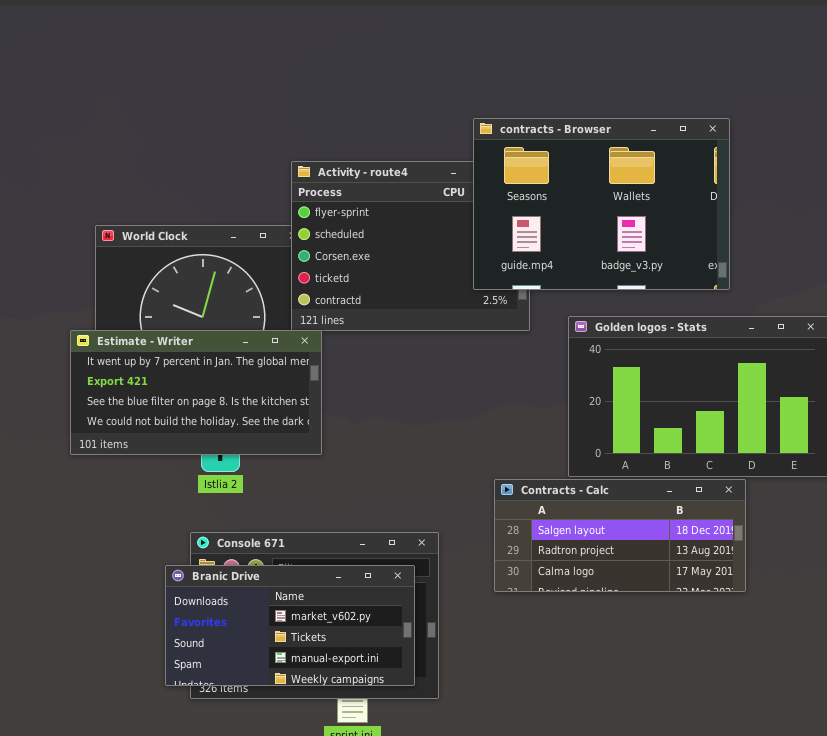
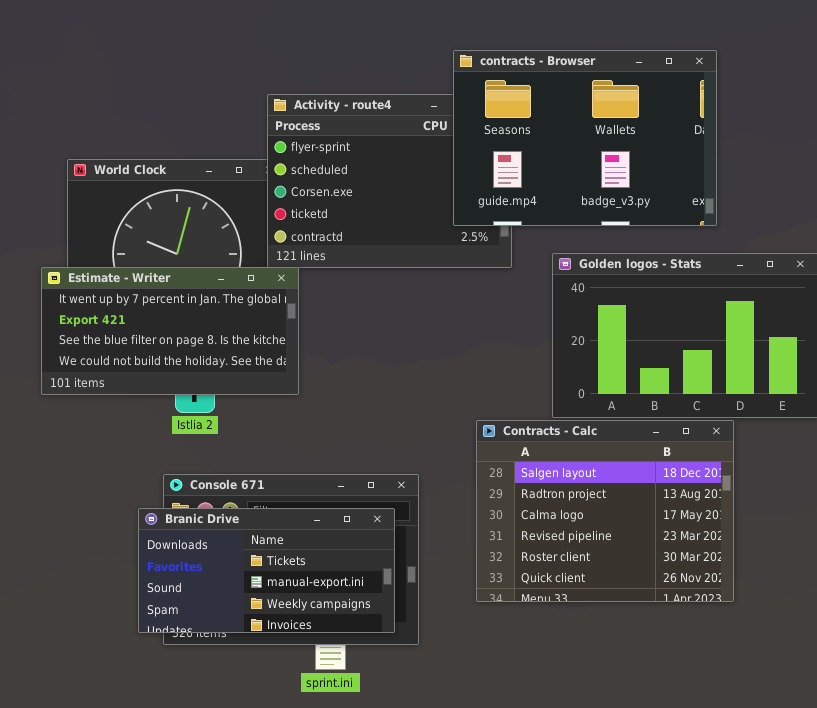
Contracts - Calc: [494,479,746,592] -> [476,420,734,602], resized
Branic Drive: [165,565,415,686] -> [138,508,395,633], scrolled down 1 row

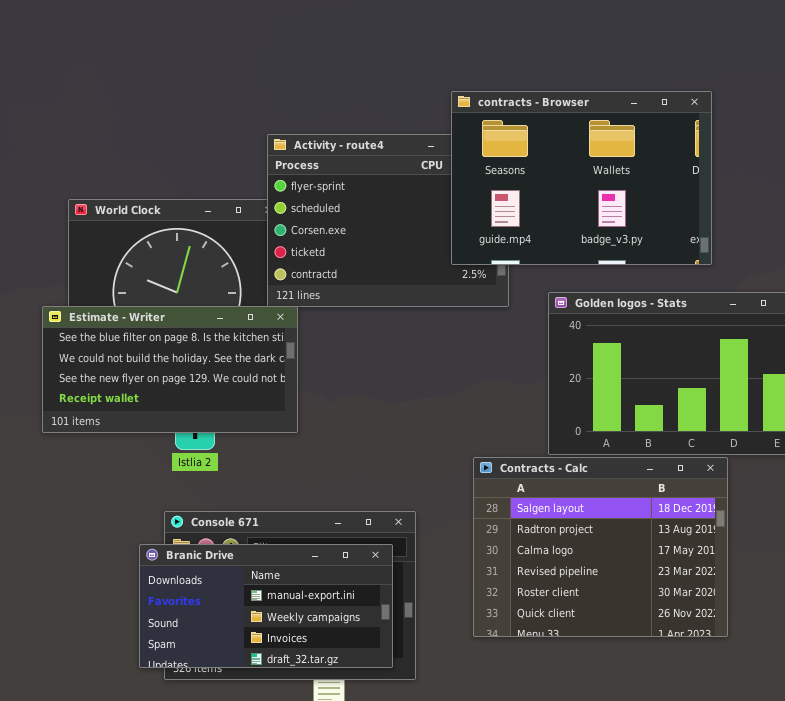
Estimate - Writer: [41,267,299,395] -> [42,306,298,433], scrolled down 2 rows
Branic Drive: [138,508,395,633] -> [139,544,393,668], scrolled down 1 row

